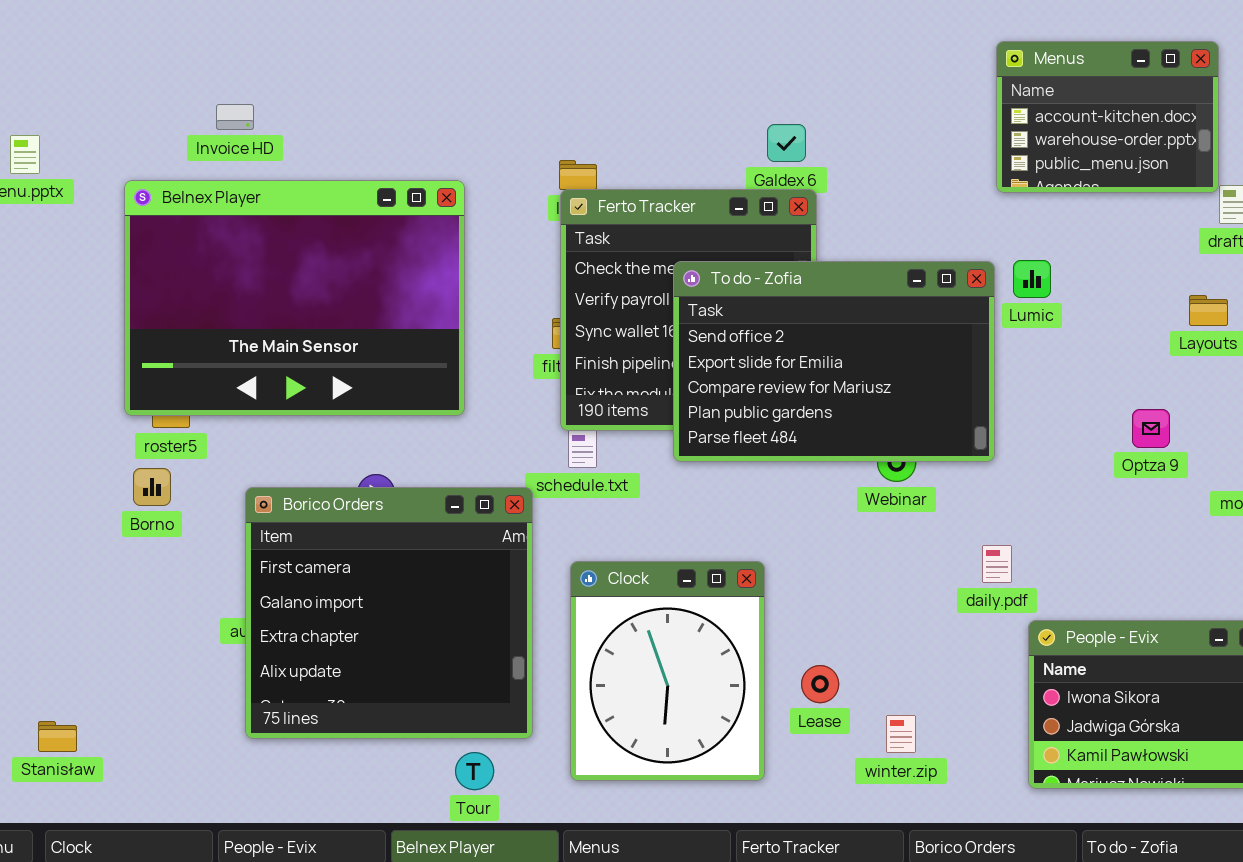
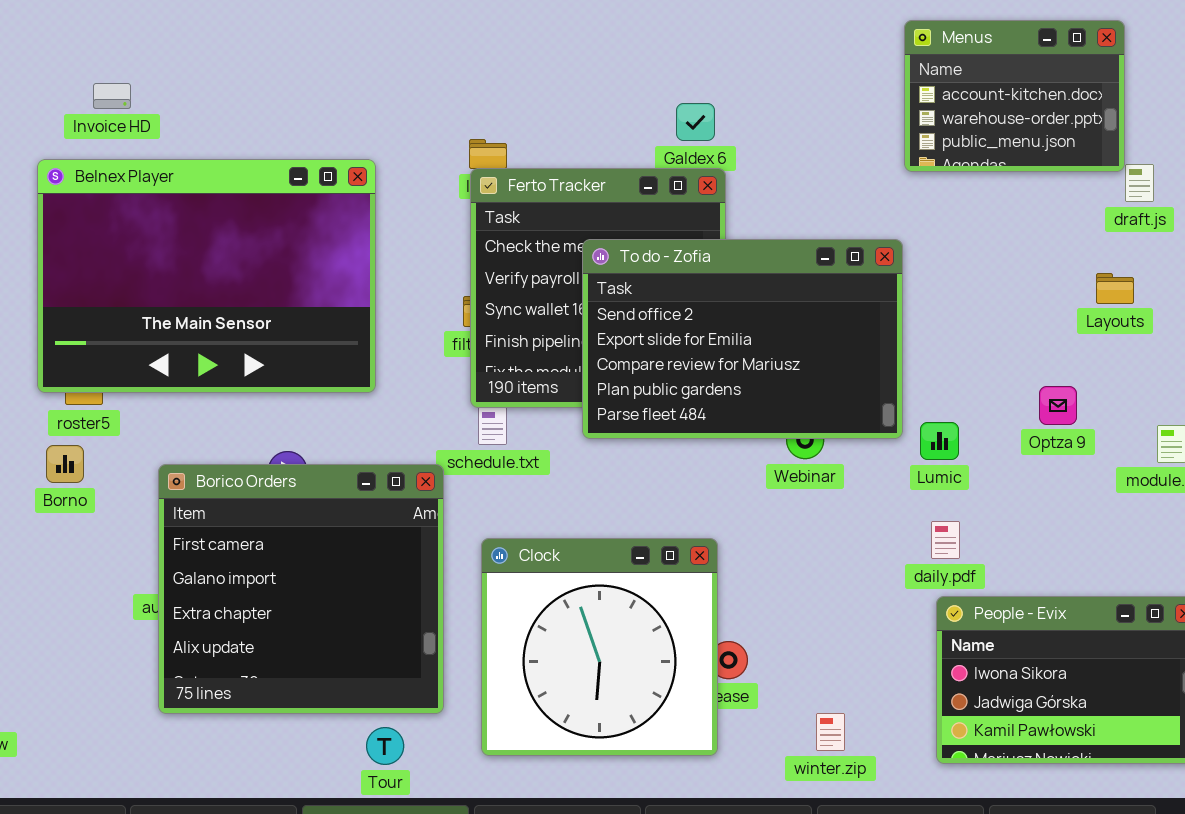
Invoice HD: [216,104,254,130] -> [93,83,131,109], moved
Lumic: [1013,260,1051,298] -> [920,422,959,460], moved
daily.pdf: [982,545,1012,583] -> [931,521,960,559], moved
Clock: [570,561,765,781] -> [481,538,718,756], resized
winter.zip: [886,715,916,753] -> [816,713,845,751], moved

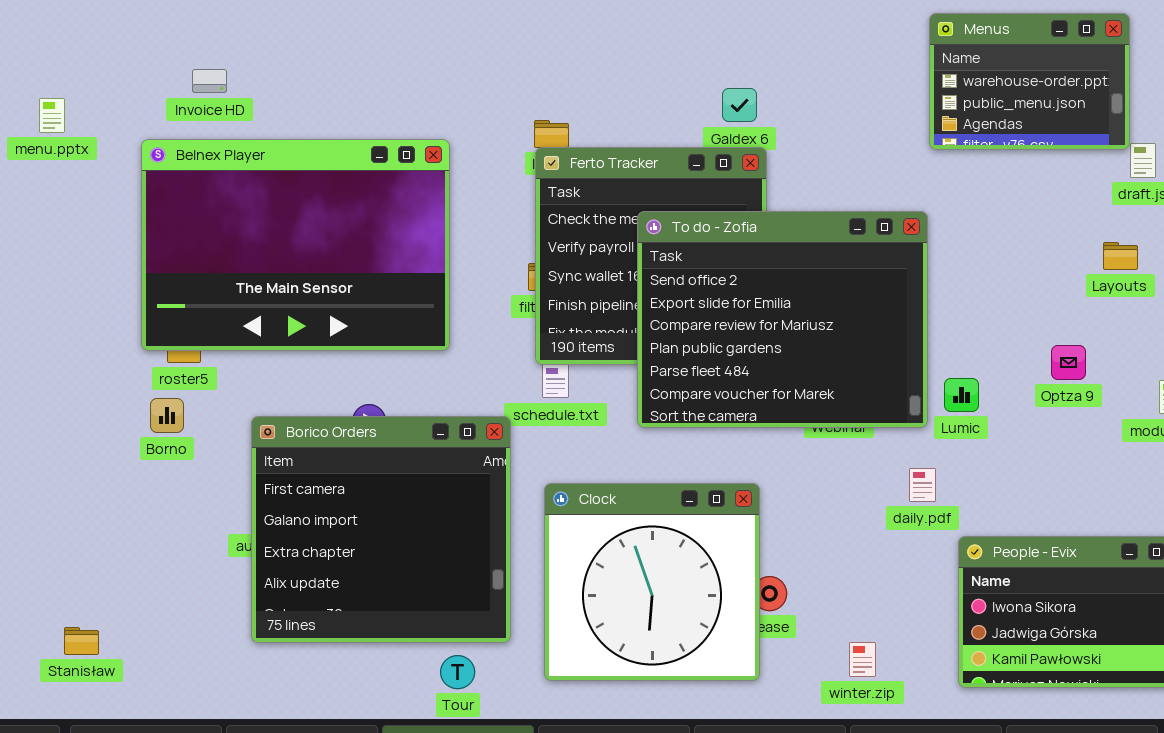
Menus: [904,20,1125,172] -> [929,13,1130,150], scrolled down 1 row
To do - Zofia: [582,239,903,439] -> [637,211,928,428], resized
daily.pdf: [931,521,960,559] -> [909,468,936,502], moved

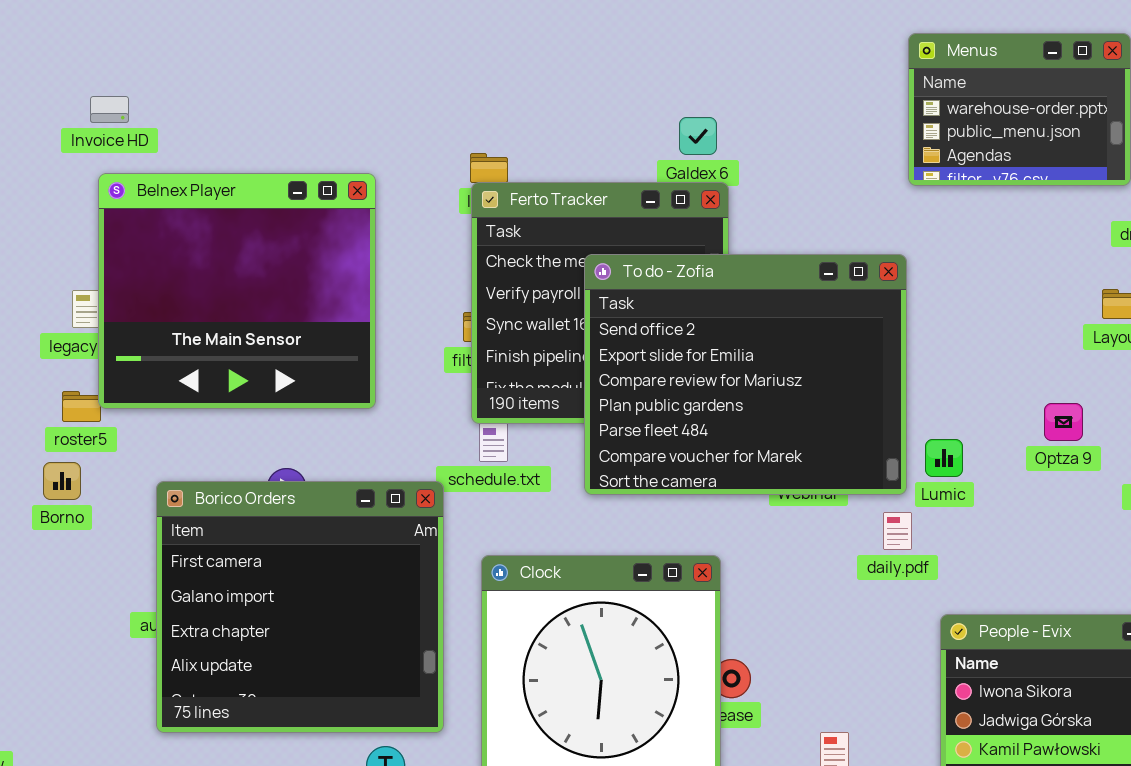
Belnex Player: [141,139,450,351] -> [98,173,376,409], resized
daily.pdf: [909,468,936,502] -> [883,512,912,550], moved

